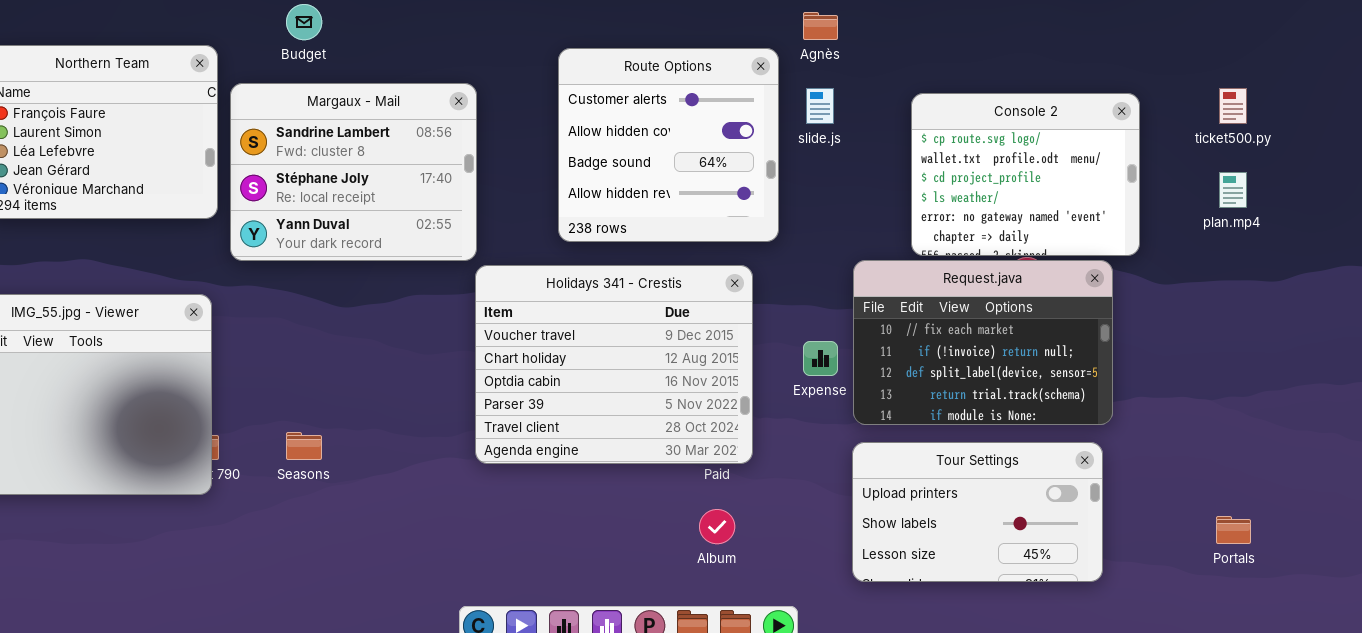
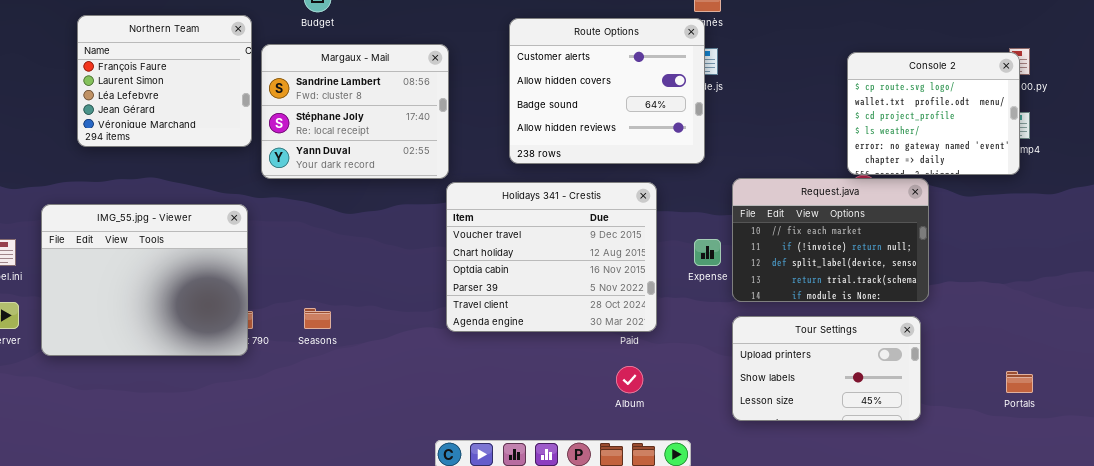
Route Options: [558,48,779,242] -> [509,18,705,164], resized
Console 2: [911,93,1140,256] -> [847,52,1020,175], moved

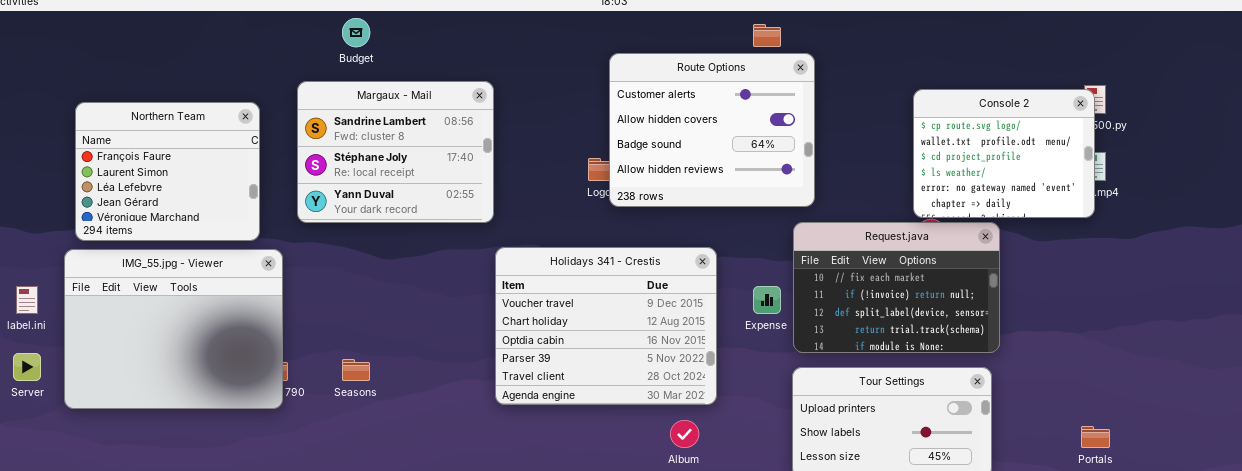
Northern Team: [77,15,252,147] -> [75,102,260,241], moved
Route Options: [509,18,705,164] -> [609,53,815,207], moved
Holidays 341 - Crestis: [446,182,657,332] -> [495,247,717,405], moved

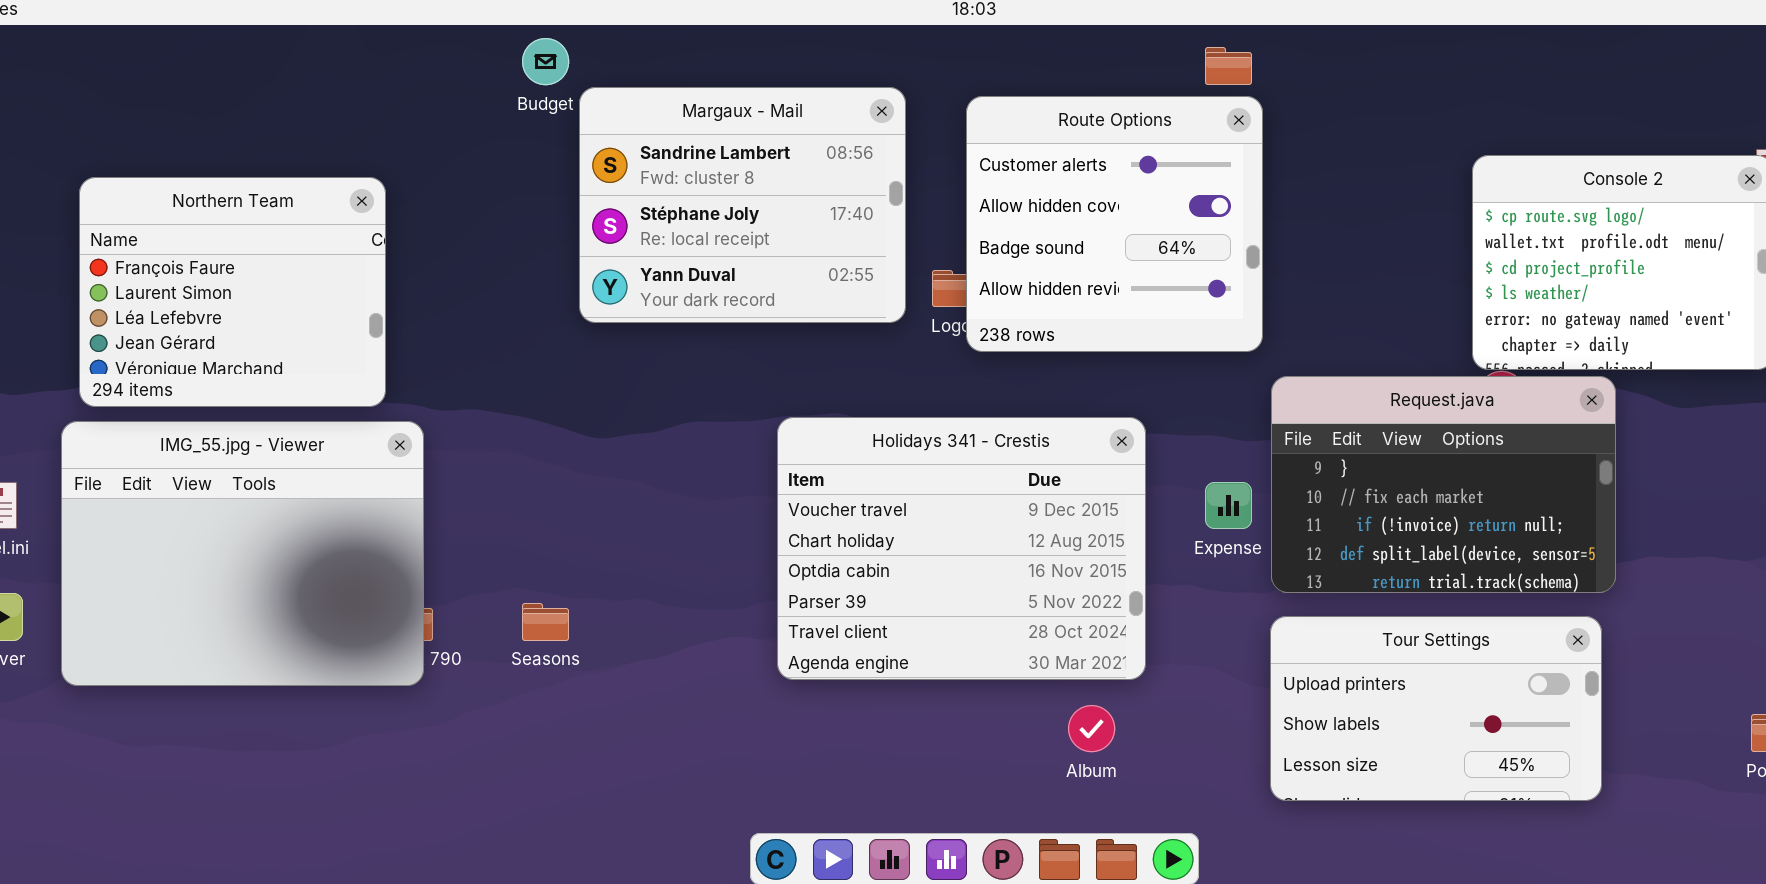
Route Options: [609,53,815,207] -> [966,96,1263,352], resized
Margaux - Mail: [297,81,494,223] -> [579,87,906,323], moved
Request.java: [793,222,1000,353] -> [1271,376,1616,593], scrolled up 1 row

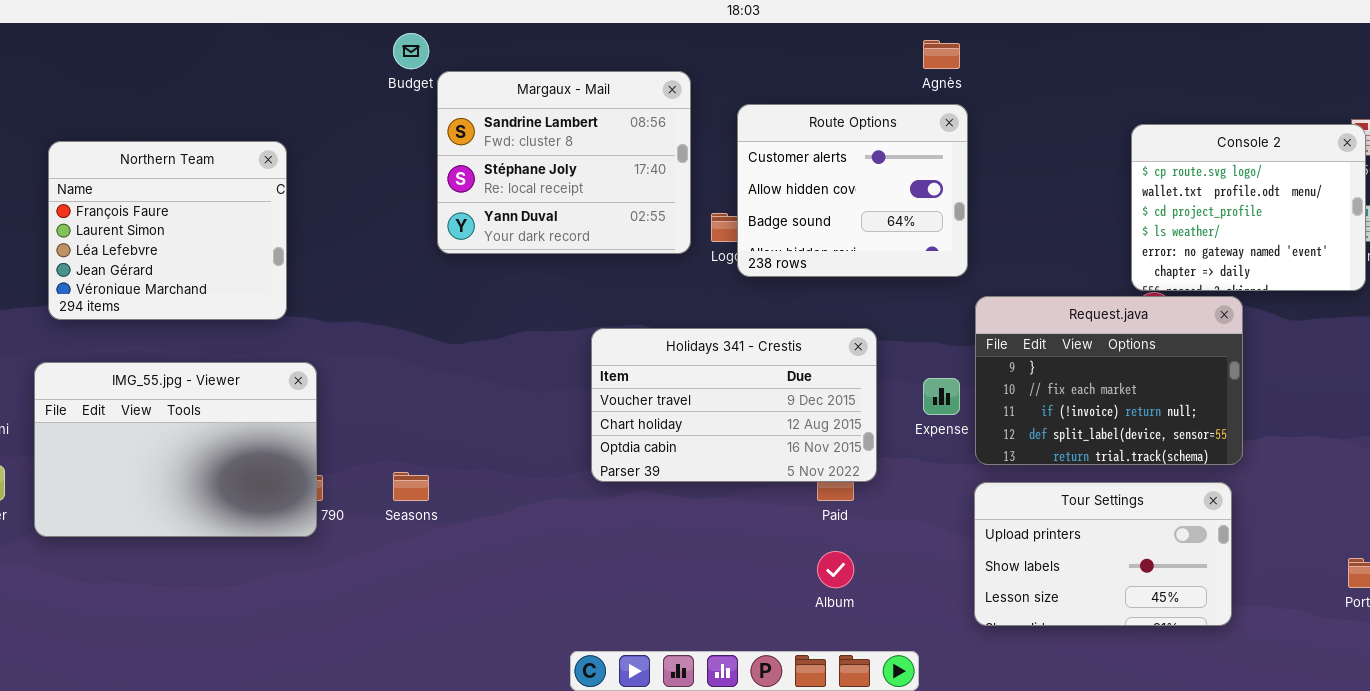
Route Options: [966,96,1263,352] -> [737,104,968,277], resized
Holidays 341 - Crestis: [777,417,1146,680] -> [591,328,877,482], resized
IMG_55.jpg - Viewer: [61,421,424,686] -> [34,362,317,537], resized

